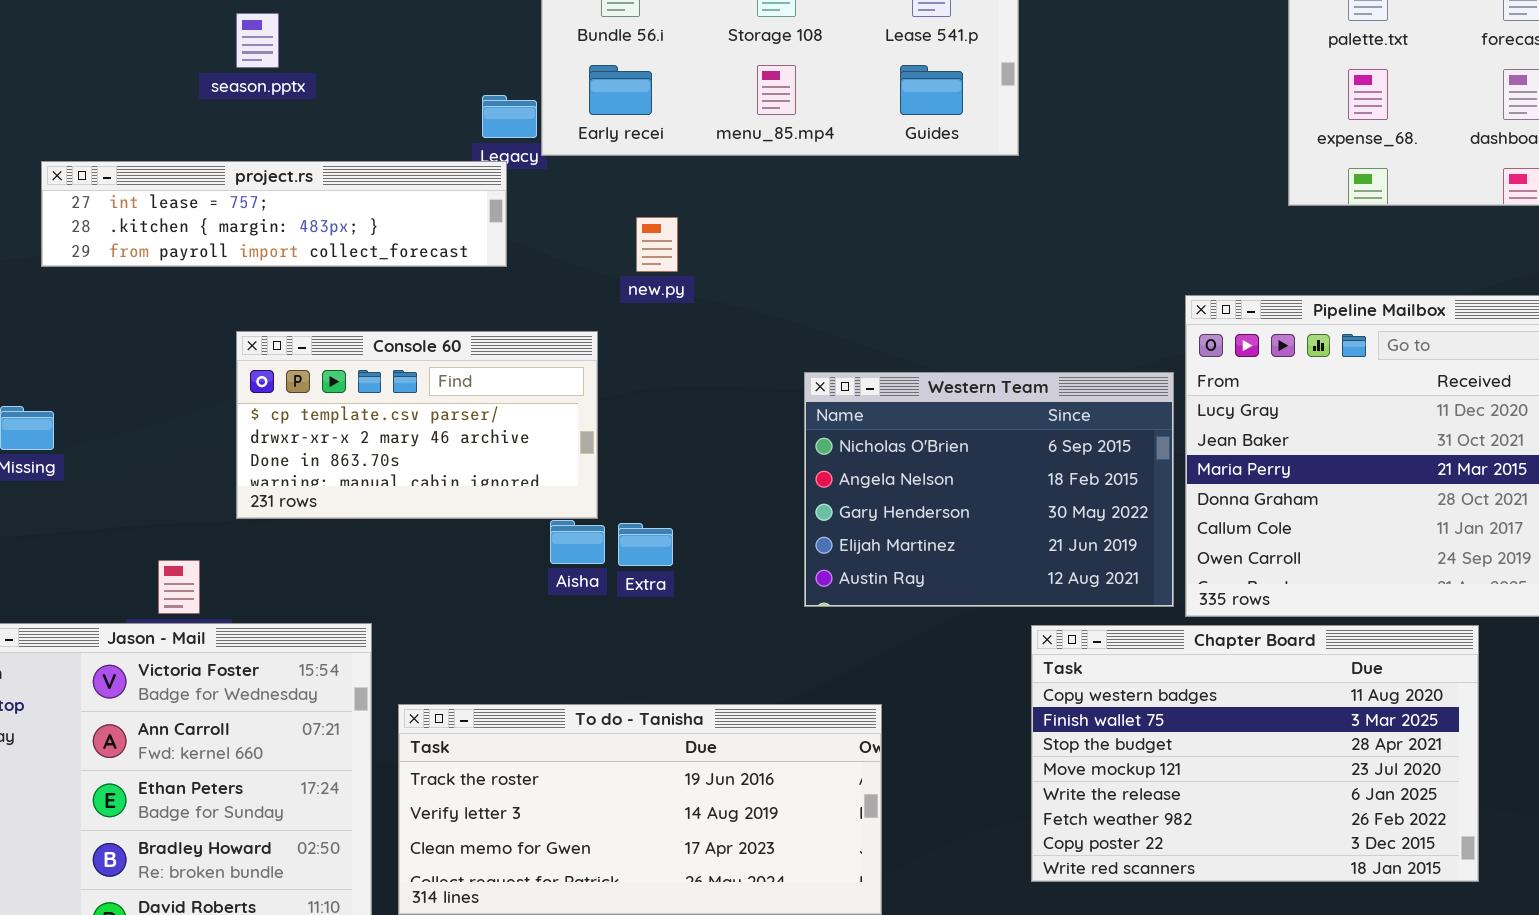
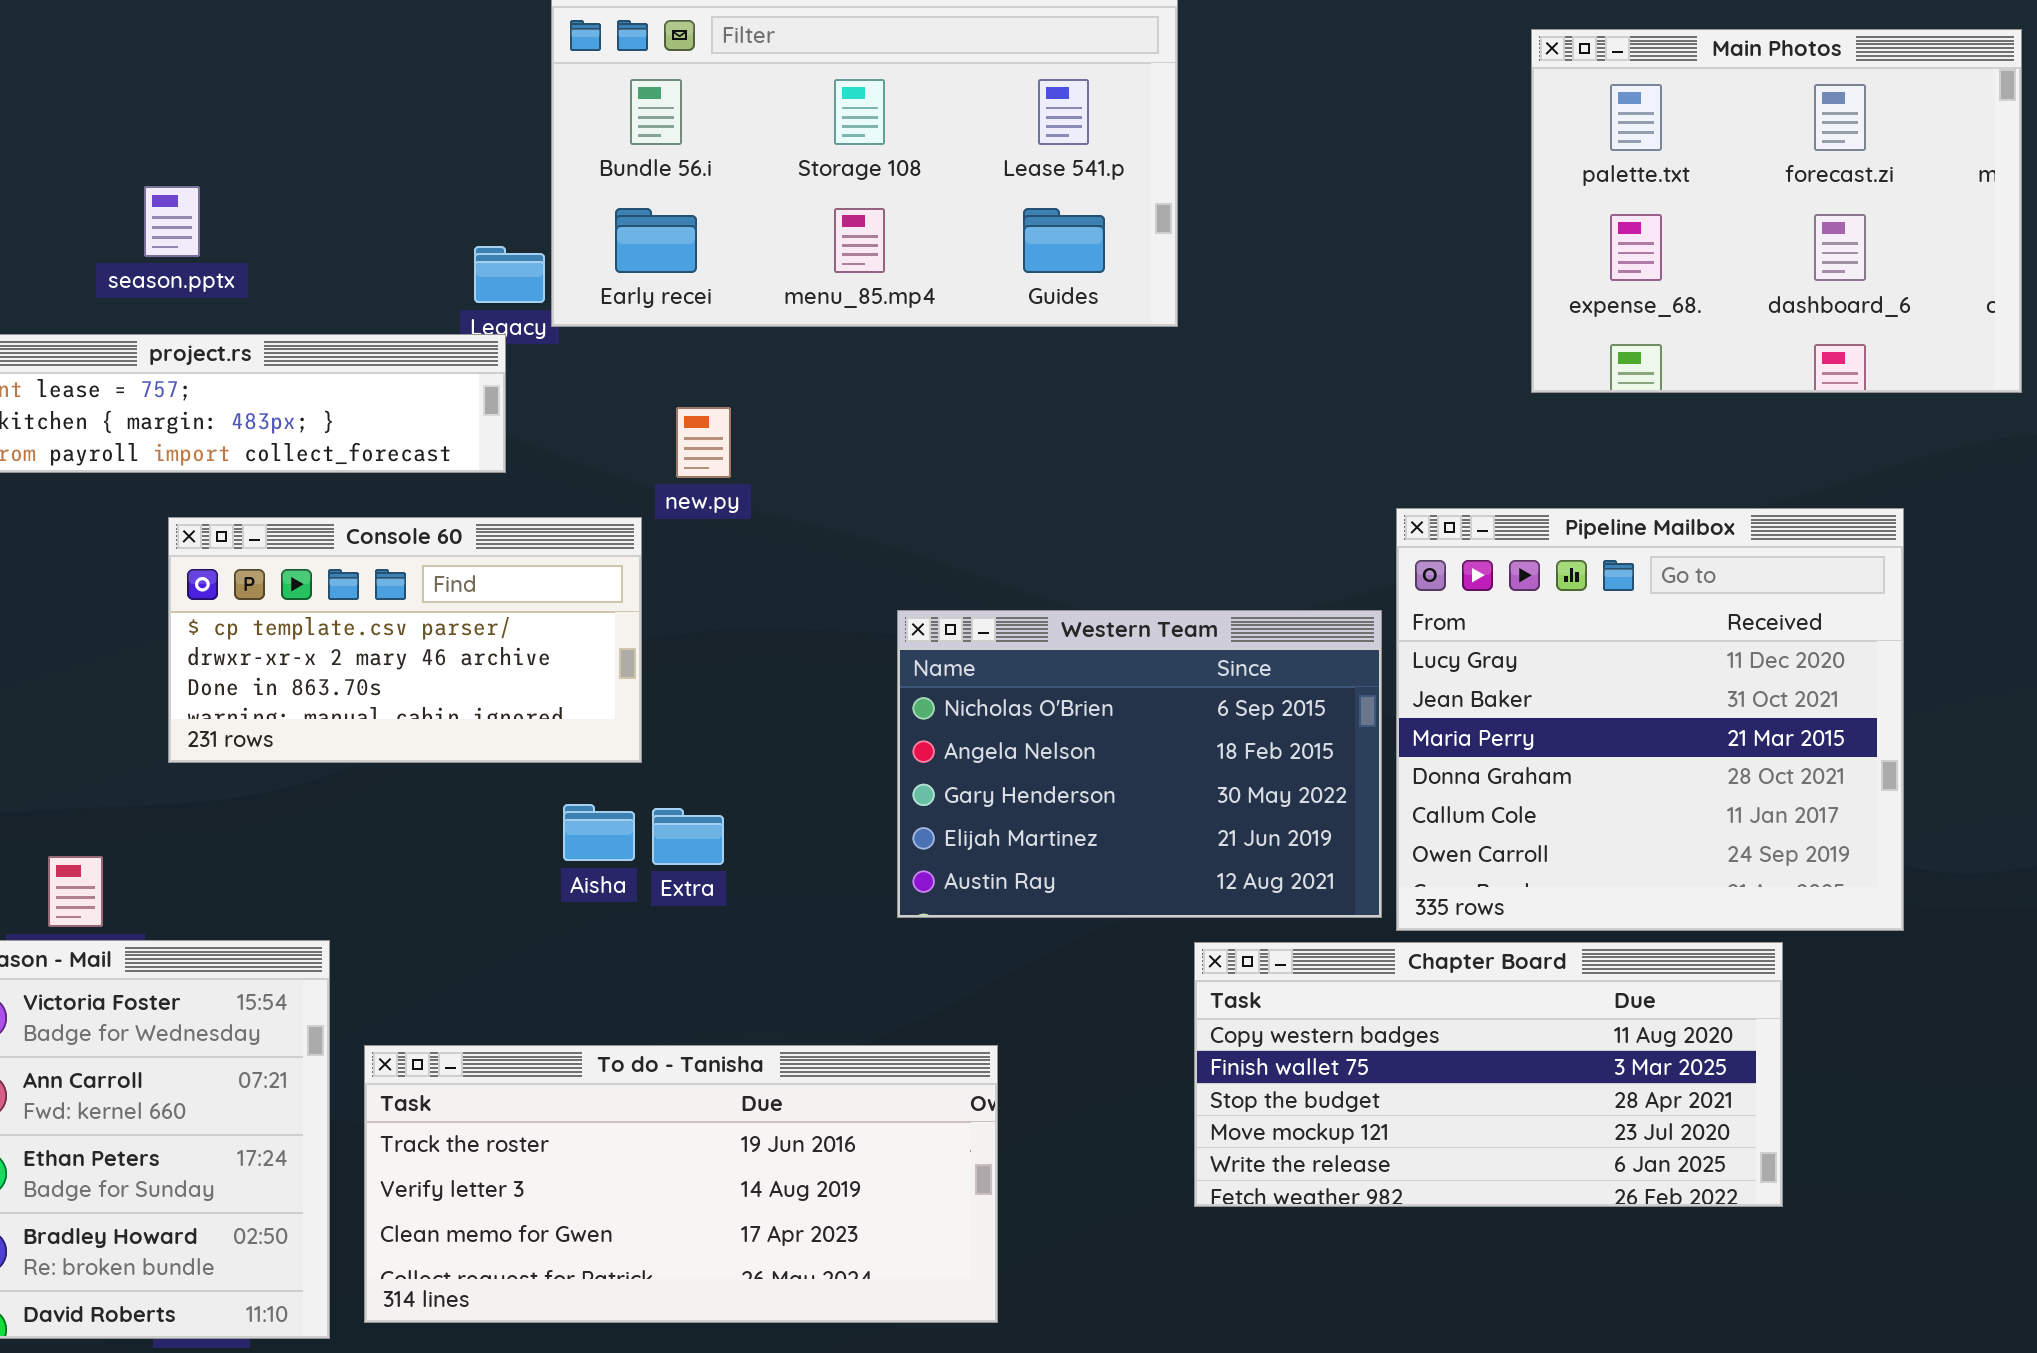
season.pptx: [236,13,279,68] -> [144,186,200,257], moved
Console 60: [236,331,598,519] -> [168,517,642,763], moved
Chapter Board: [1031,625,1479,882] -> [1194,942,1783,1207], resized

